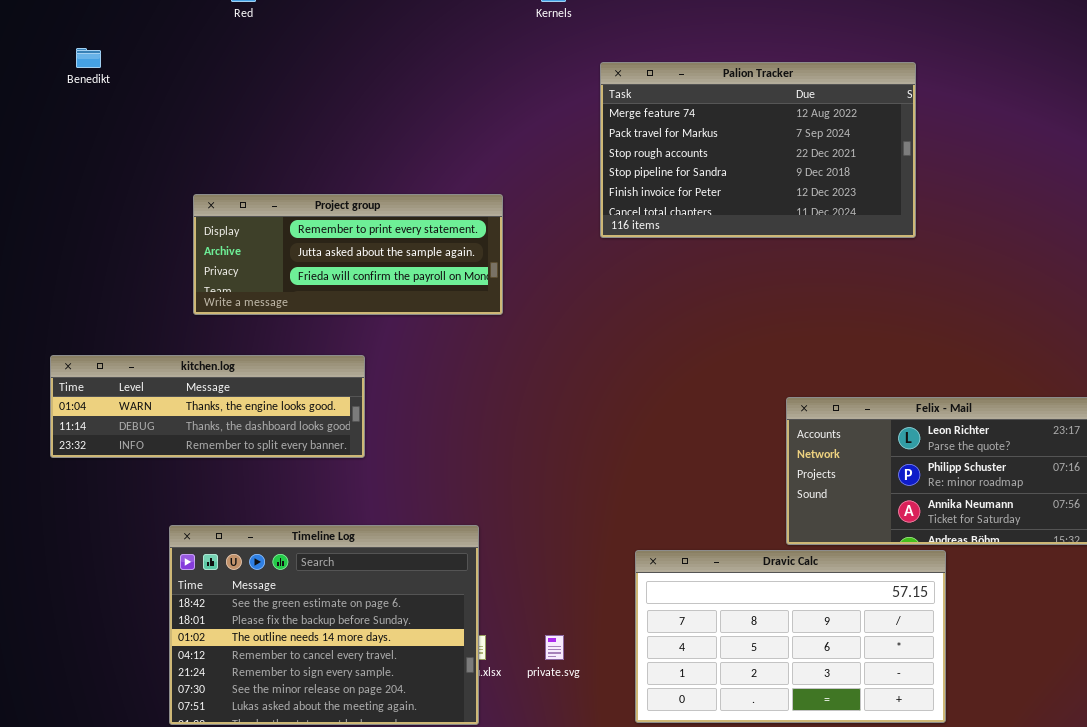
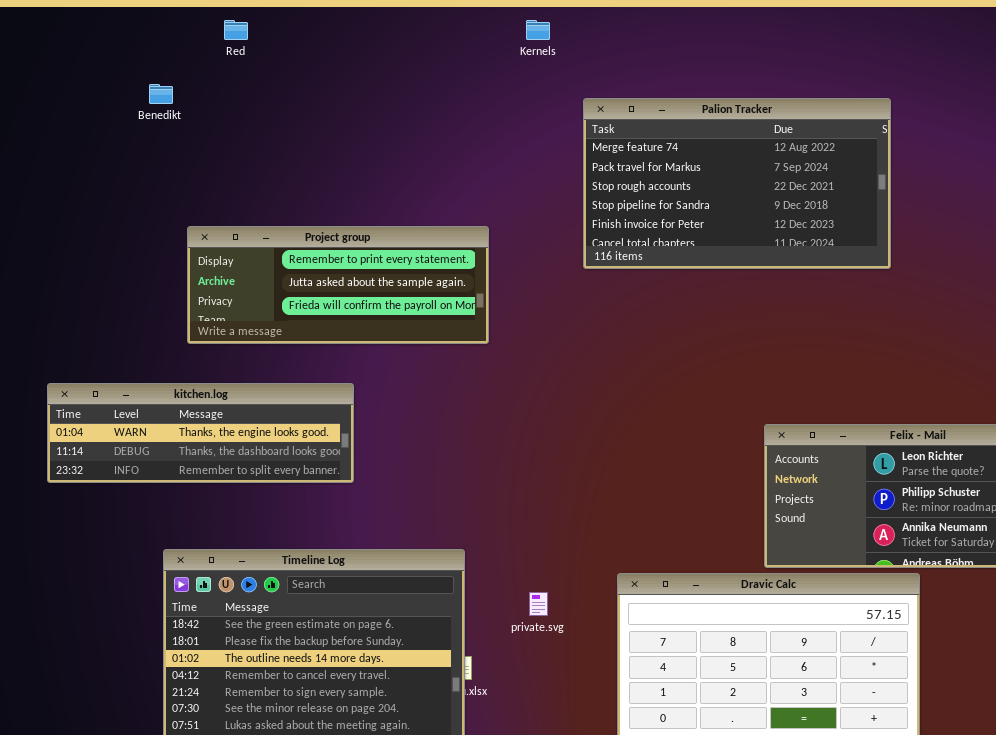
Benedikt: [76,48,101,68] -> [149,84,173,104], moved
private.svg: [545,635,564,660] -> [529,592,548,616], moved

